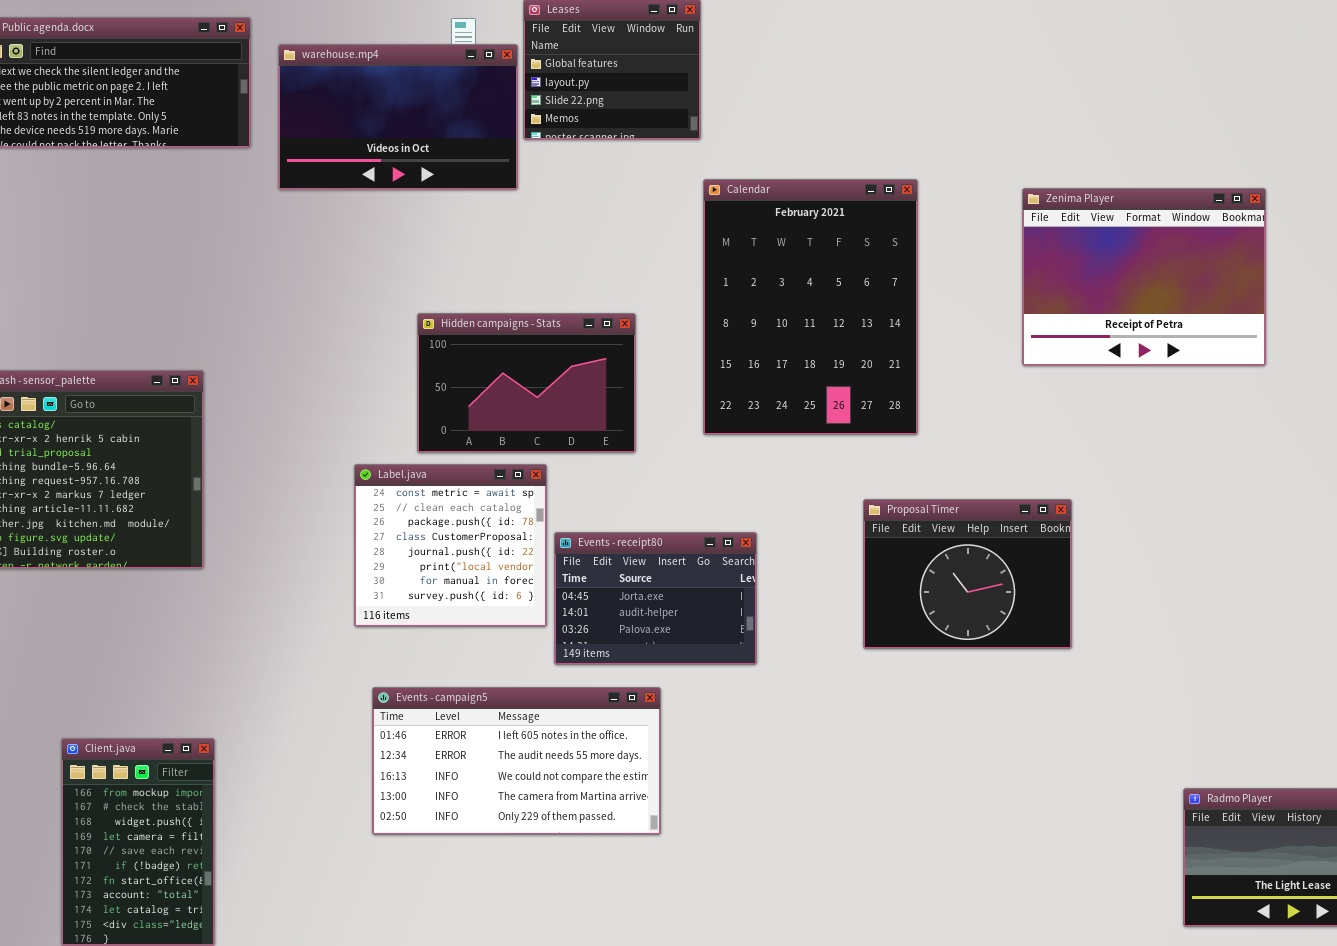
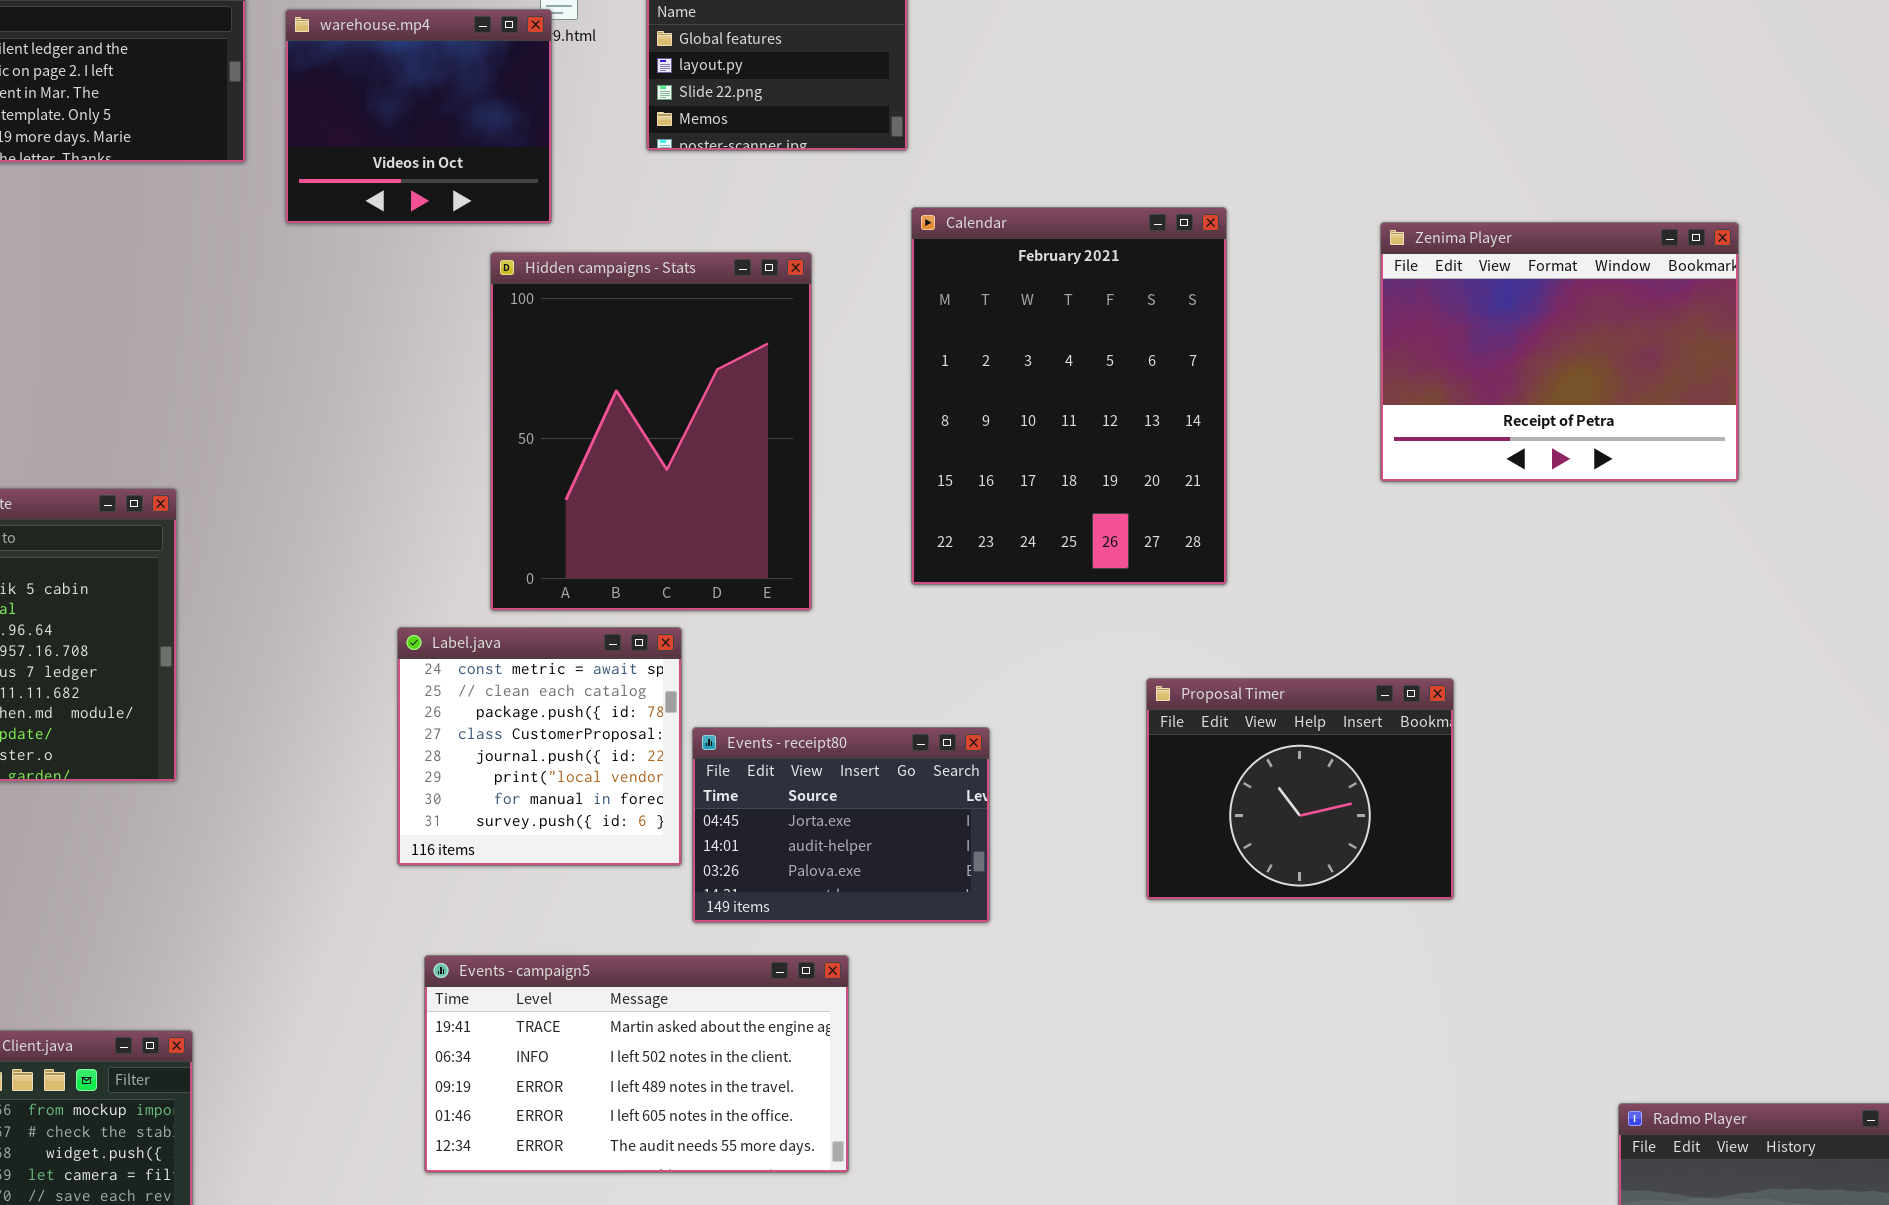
warehouse.mp4: [278,44,518,190] -> [285,9,552,224], resized
Hidden campaigns - Stats: [417,313,636,453] -> [490,252,812,611], resized
Events - campaign5: [372,687,661,835] -> [424,955,849,1173], scrolled up 3 rows

